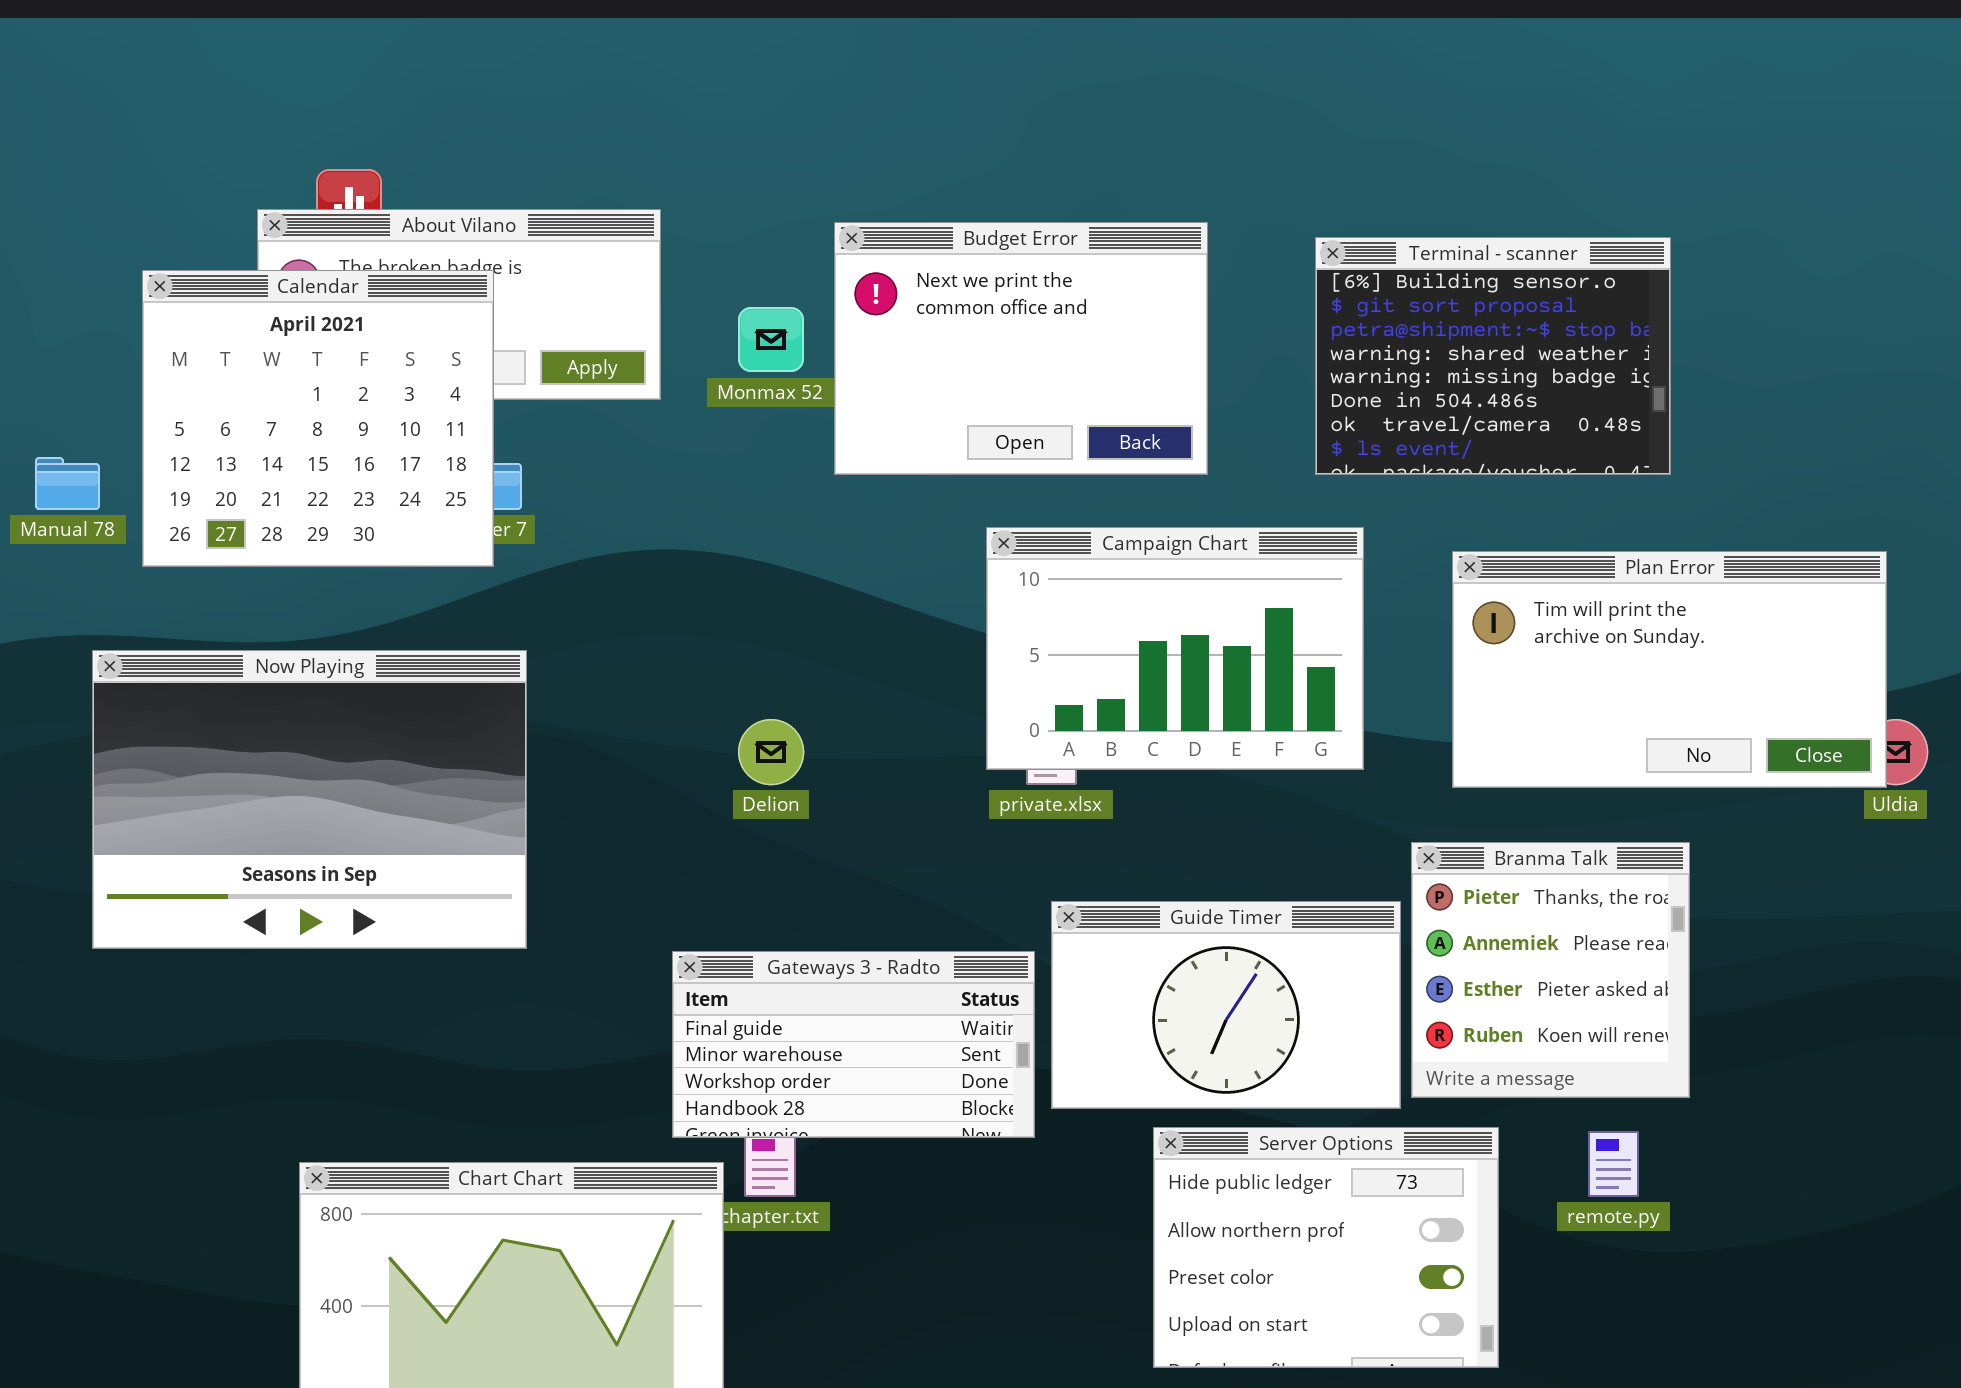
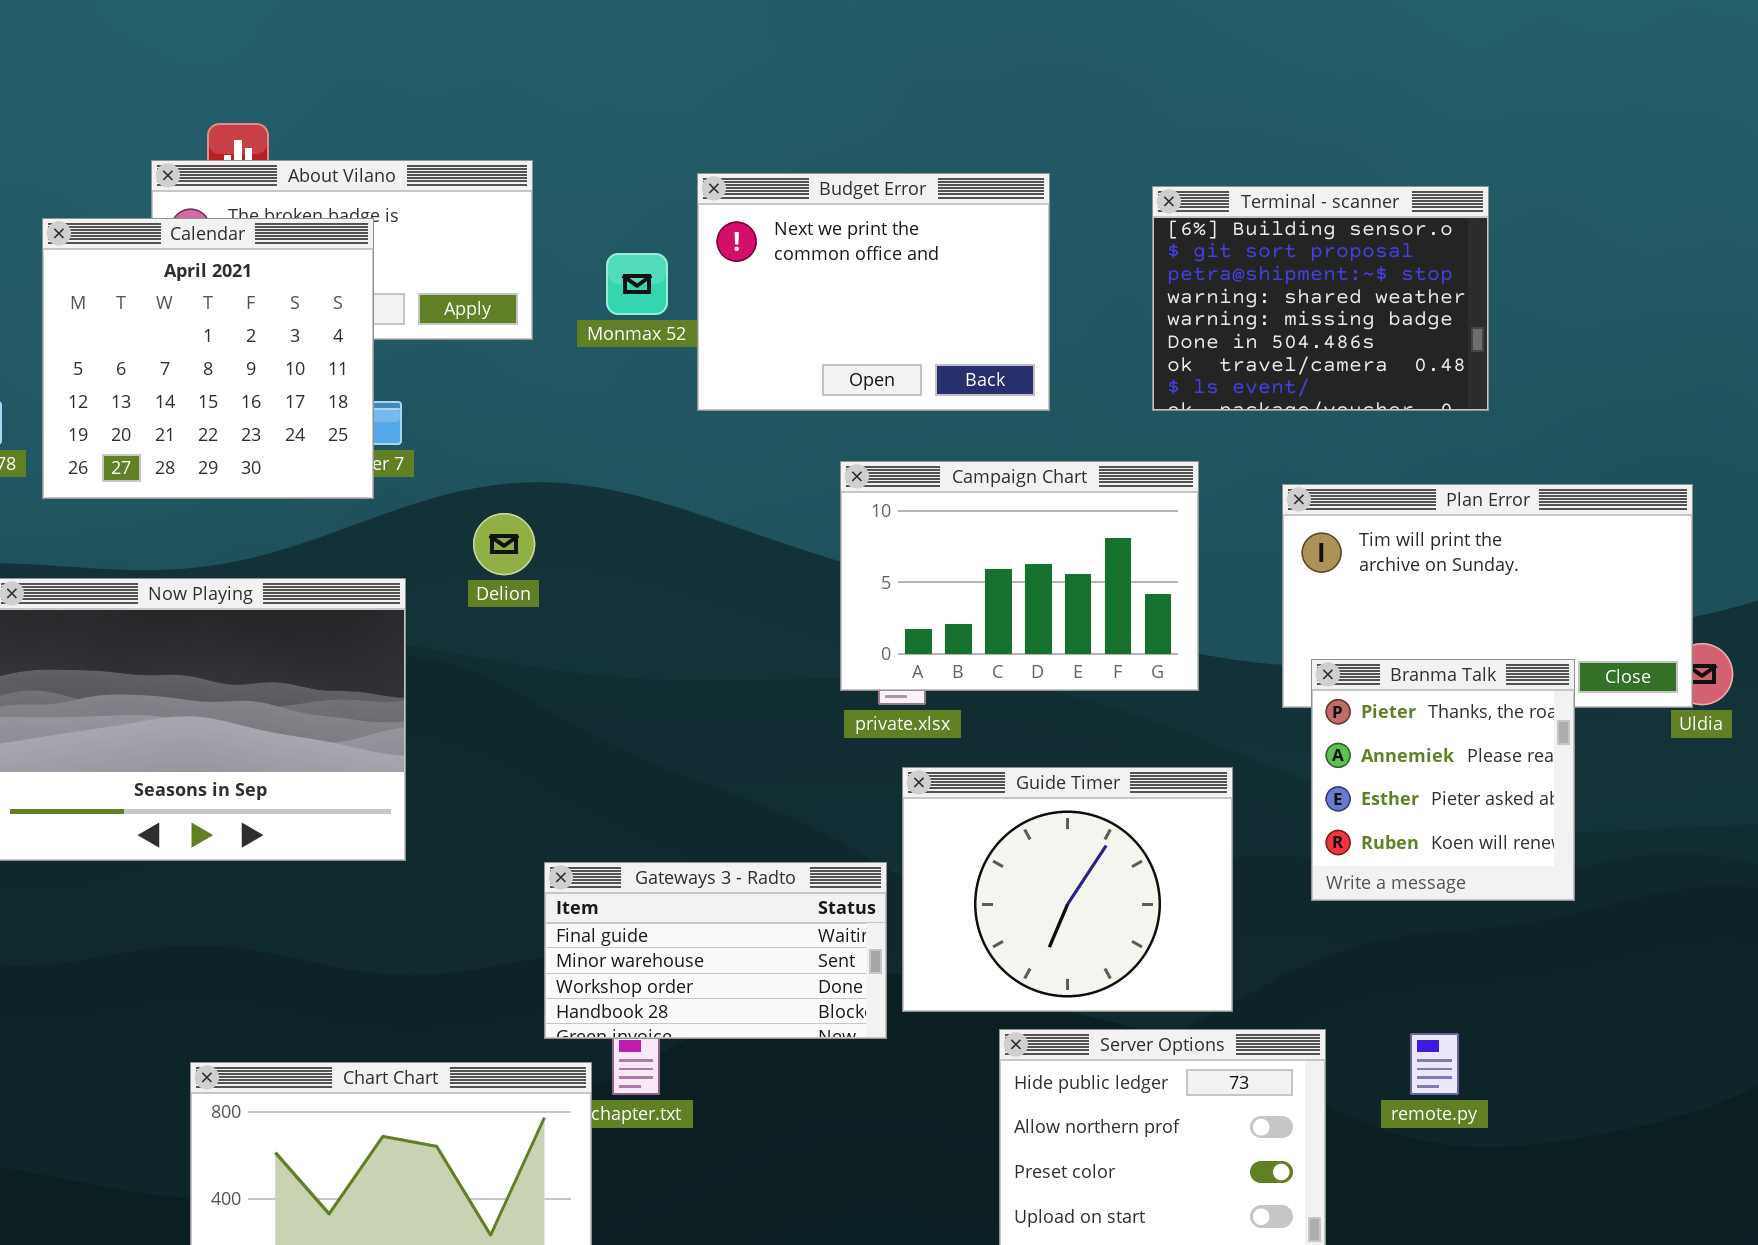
Delion: [738,719,804,785] -> [473,513,535,575], moved
Branma Talk: [1411,842,1690,1098] -> [1311,659,1575,901], moved
Guide Timer: [1051,901,1401,1109] -> [902,767,1233,1012], resized

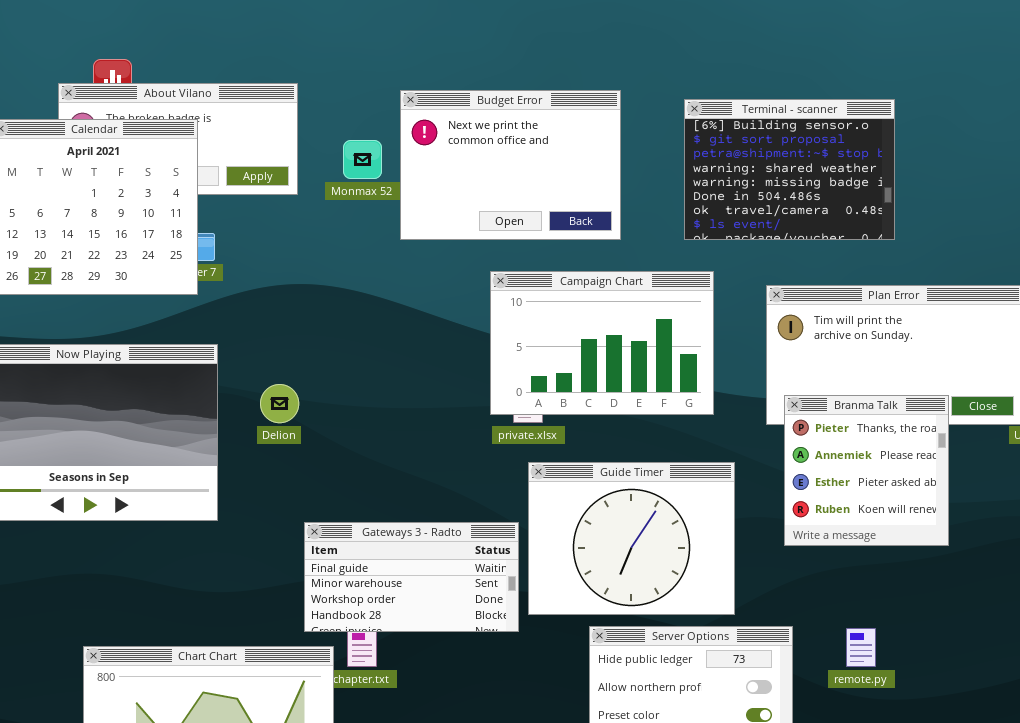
Delion: [473,513,535,575] -> [260,384,299,423], moved

